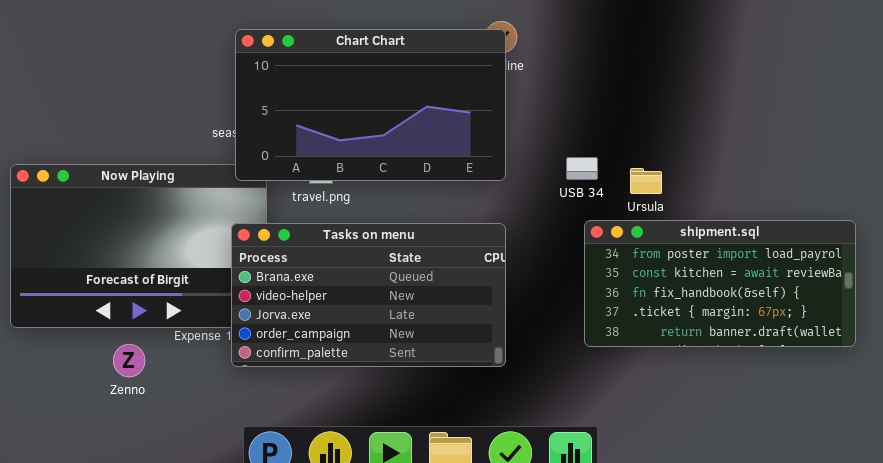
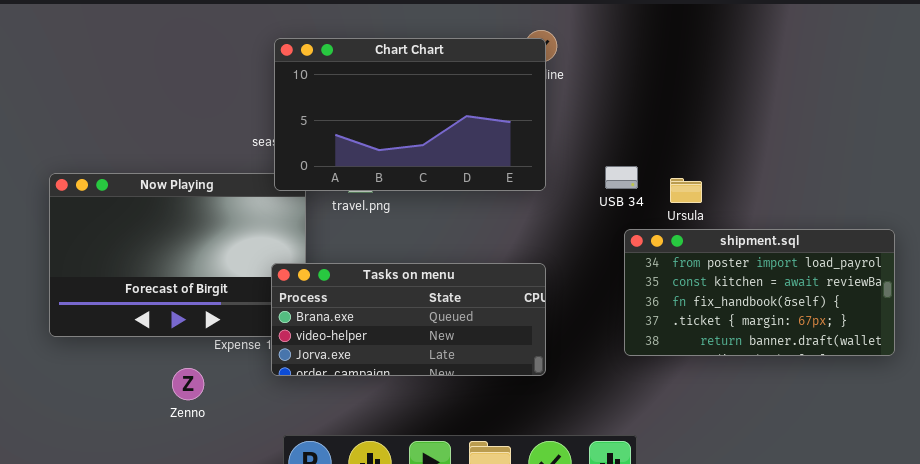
Tasks on menu: [231,223,506,367] -> [271,263,546,376], resized
Zenno: [113,344,145,377] -> [172,368,204,400], moved

